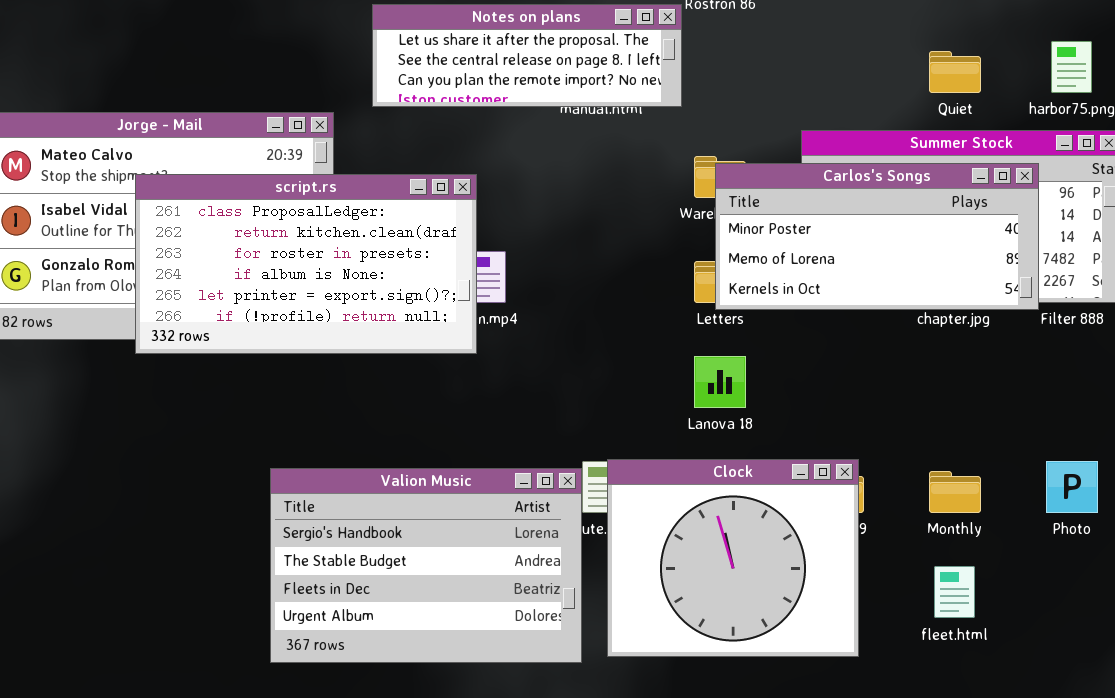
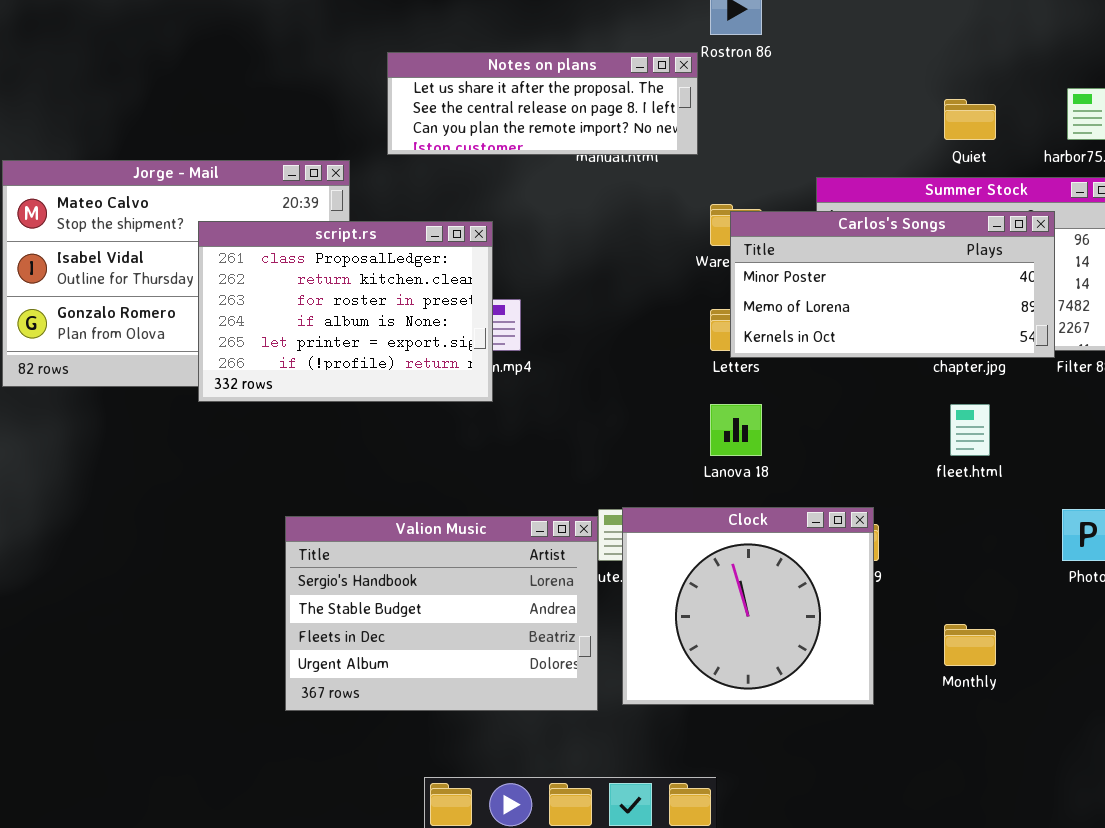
script.rs: [135,174,477,354] -> [198,221,493,402], resized
Monthly: [929,471,981,513] -> [944,624,996,666], moved
fleet.html: [934,566,975,618] -> [950,404,990,456], moved

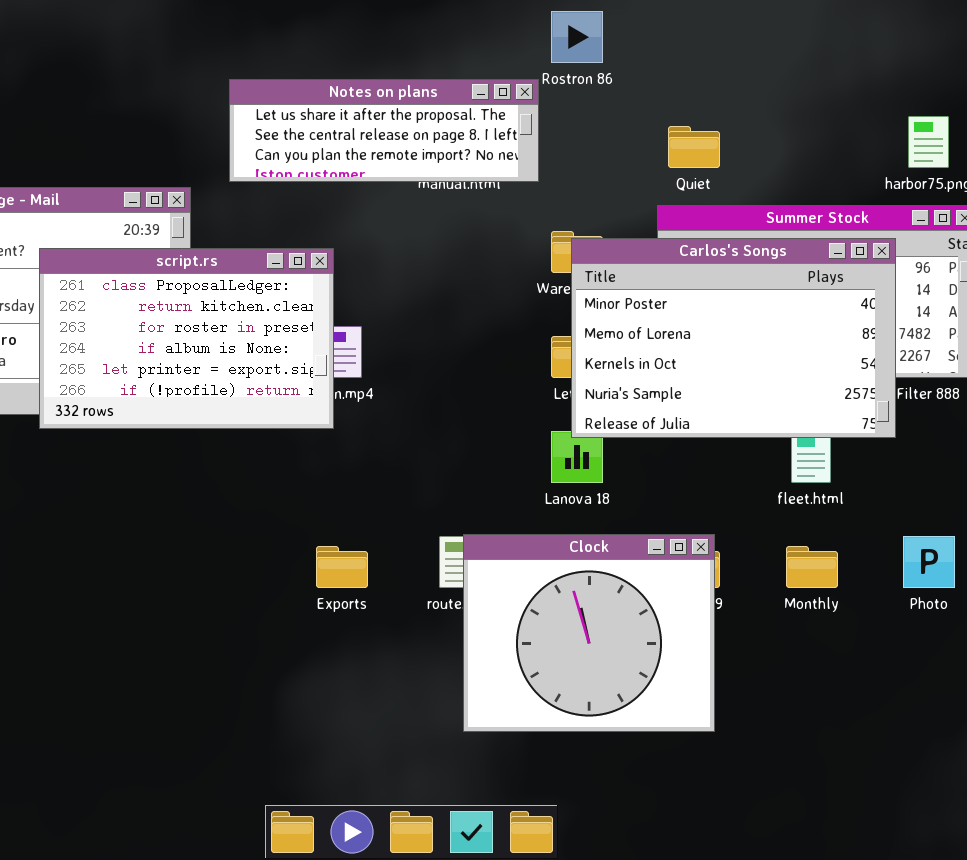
Quiet: [944,99,996,140] -> [668,126,720,168], moved
Carlos's Songs: [730,211,1055,358] -> [571,238,896,438], resized
Valion Music: [285,516,598,711] -> none, closed
Monthly: [944,624,996,666] -> [786,546,838,588], moved

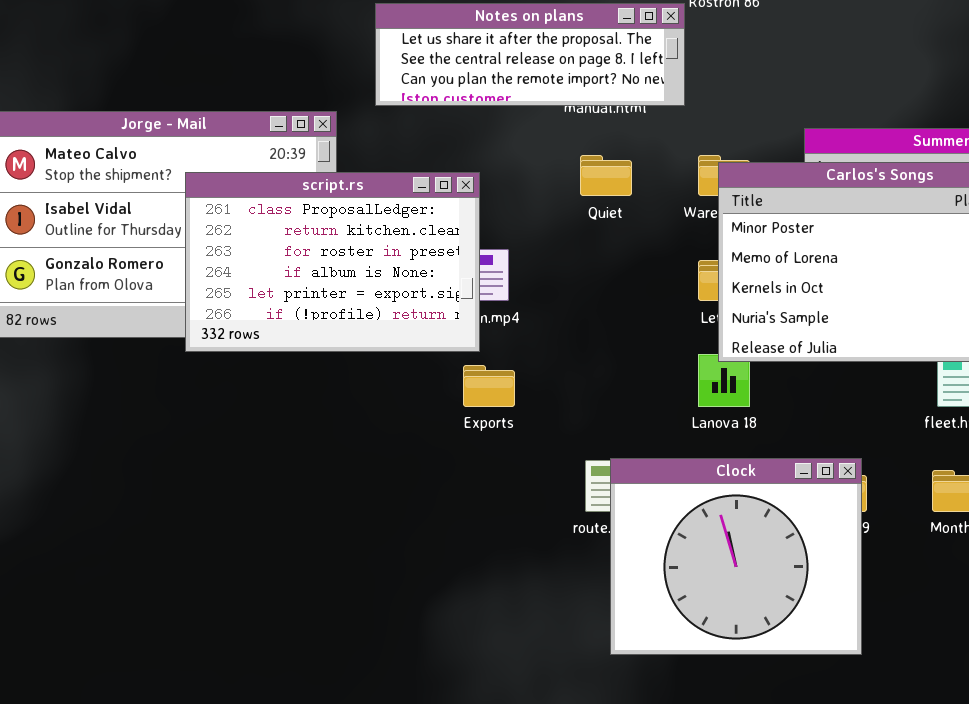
Quiet: [668,126,720,168] -> [580,155,632,196], moved
Exports: [316,546,368,588] -> [463,365,515,407], moved

